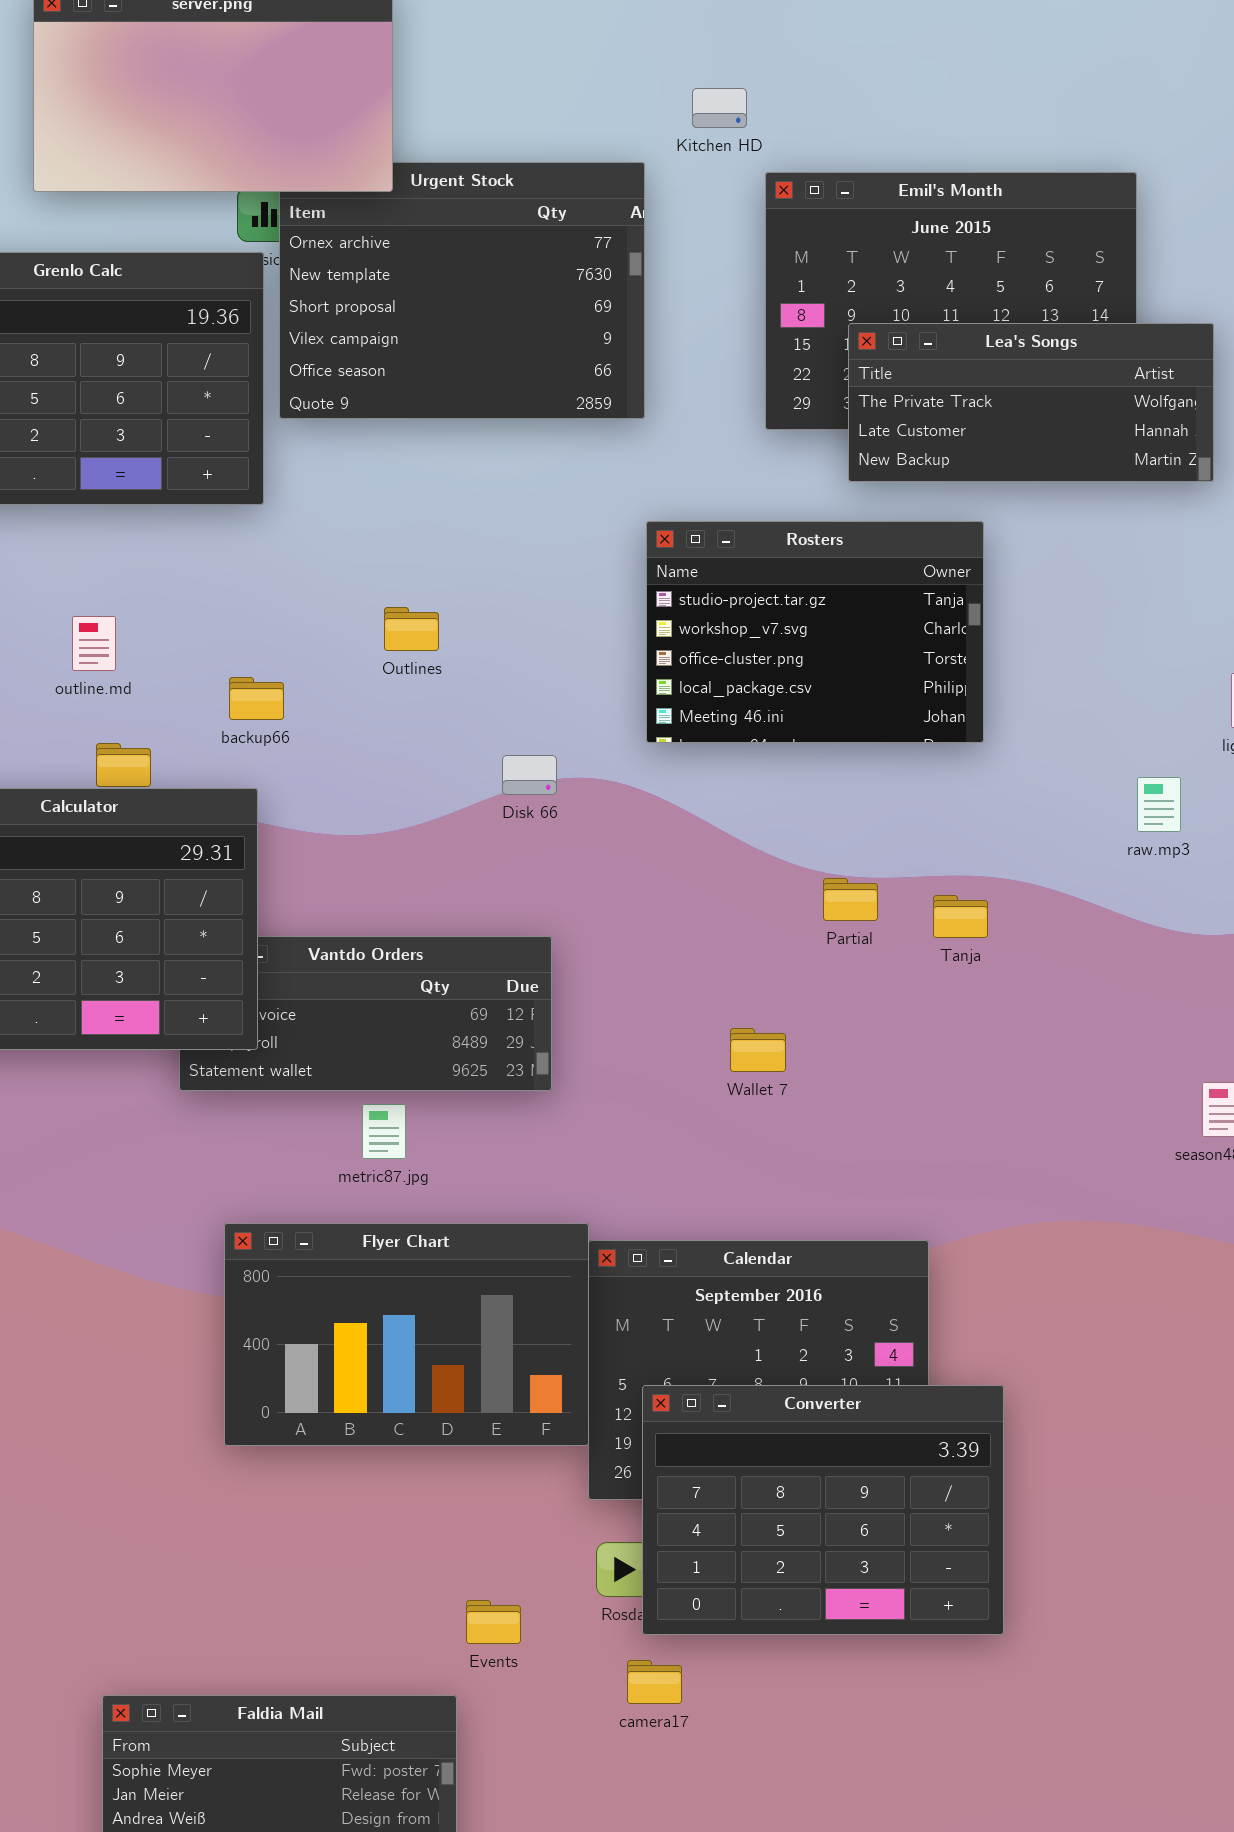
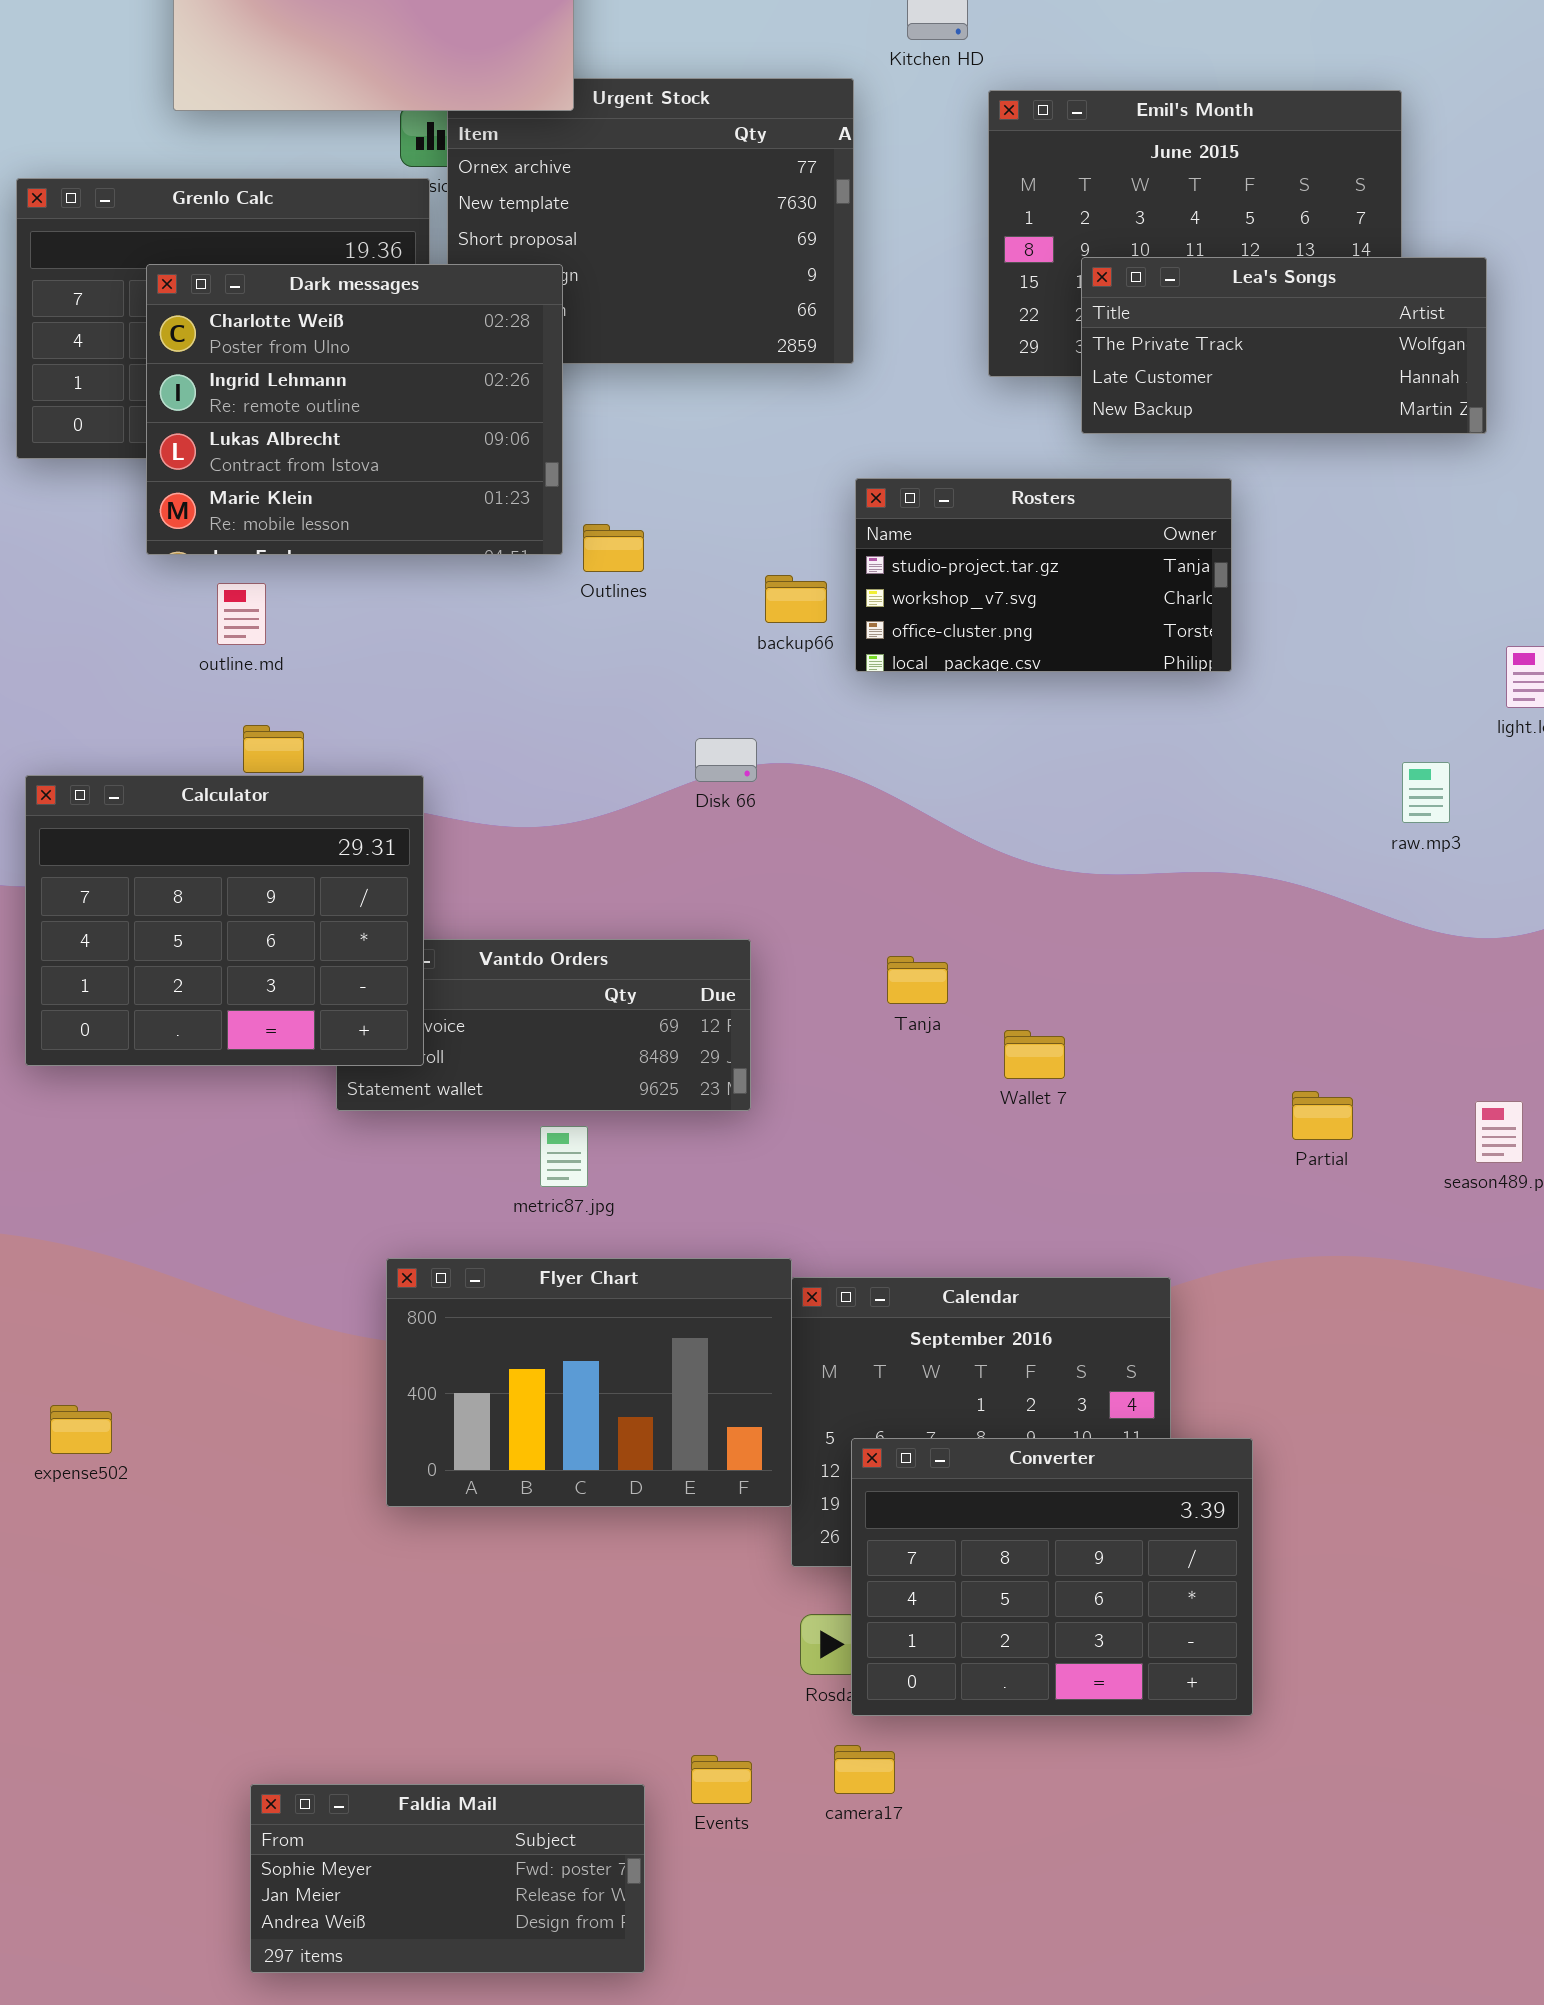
Dark messages: none -> [146,264,563,555], opened
Rosters: [646,521,984,743] -> [855,478,1232,672], resized
Outlines: [384,607,439,651] -> [583,524,644,572], moved
backup66: [229,677,284,720] -> [765,575,827,623], moved
Partial: [823,878,878,921] -> [1292,1091,1353,1140], moved
Tanja: [933,895,988,938] -> [887,956,948,1004], moved
Wallet 7: [730,1028,786,1072] -> [1004,1030,1065,1079], moved
Events: [466,1600,521,1644] -> [691,1755,752,1804], moved

